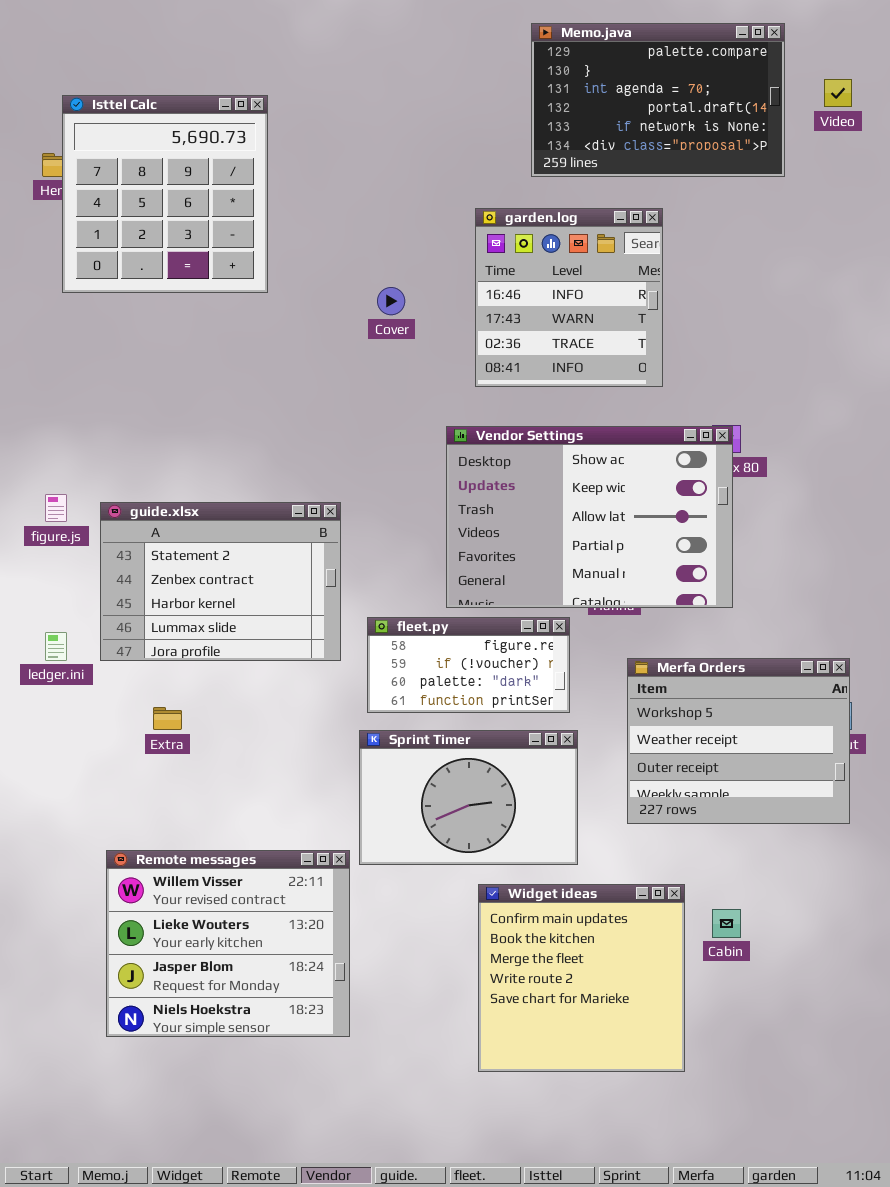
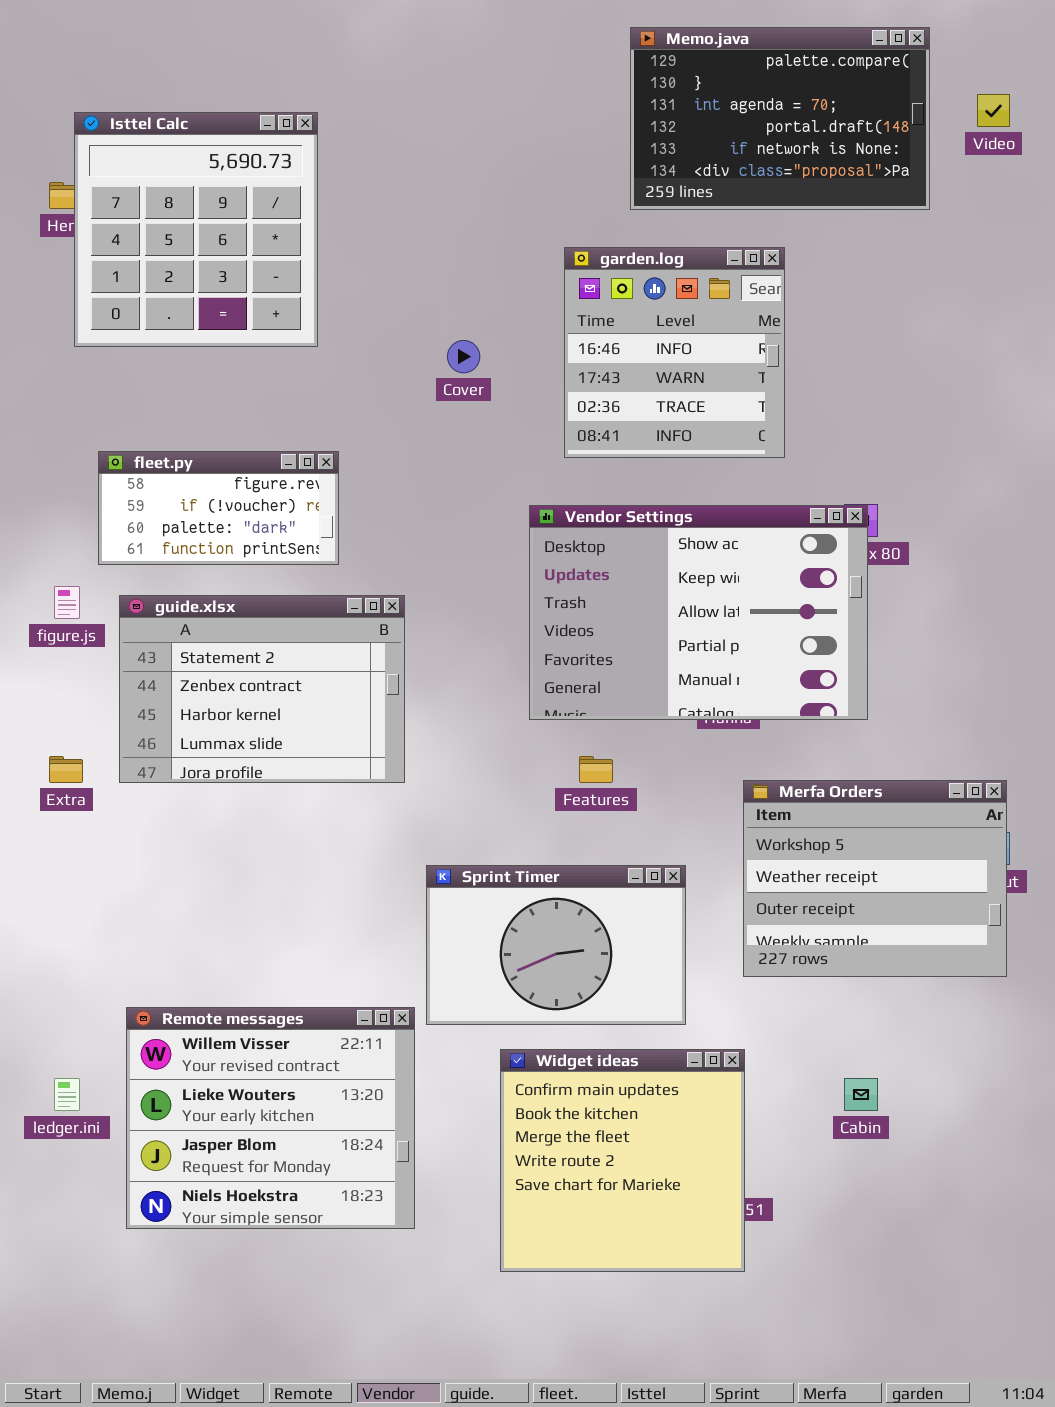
fleet.py: [367,617,570,713] -> [98,451,339,565], moved
ledger.ini: [45,632,67,661] -> [54,1078,80,1111], moved
Extra: [153,707,182,730] -> [49,756,83,783], moved
Widget ideas: [478,884,685,1072] -> [500,1049,745,1272], moved

